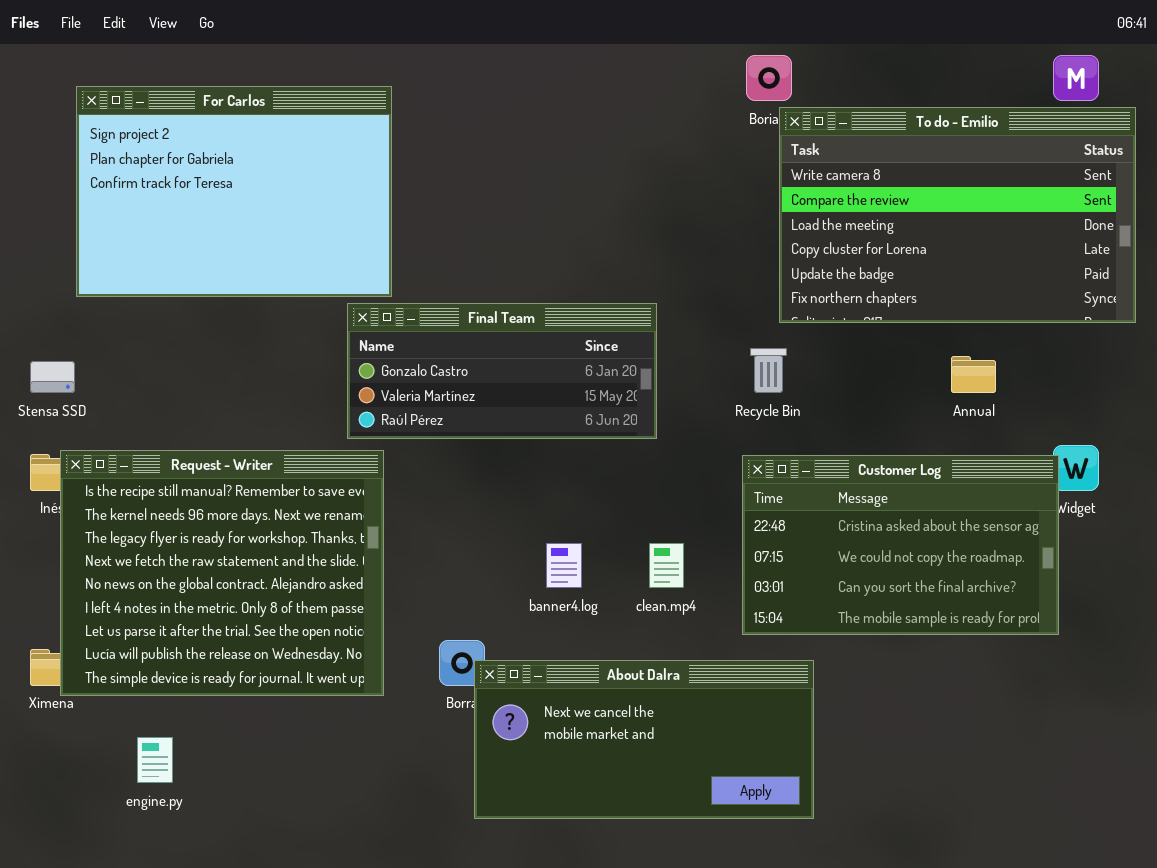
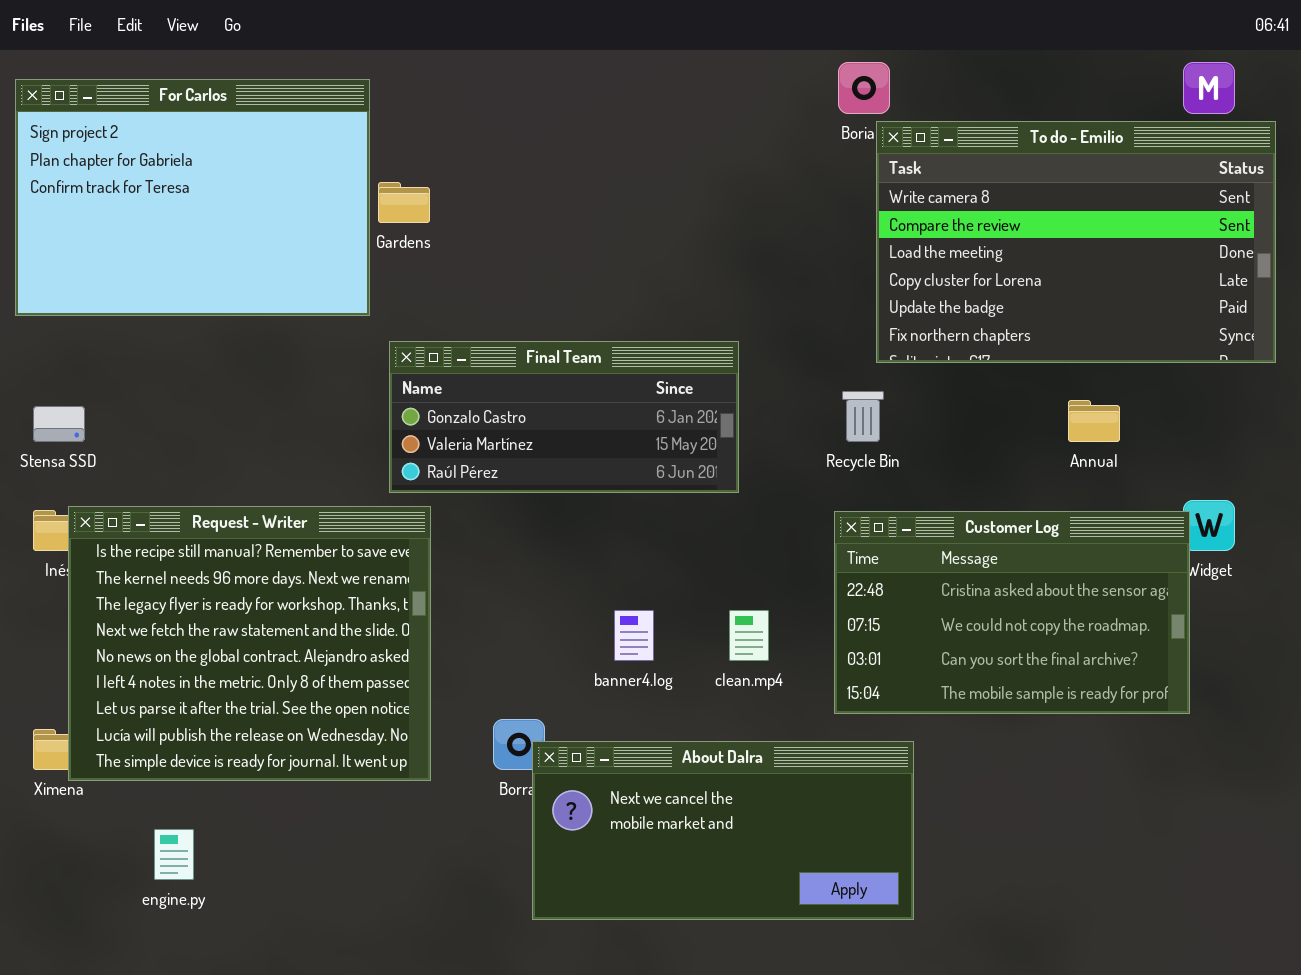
For Carlos: [76,86,392,297] -> [15,79,370,316], moved

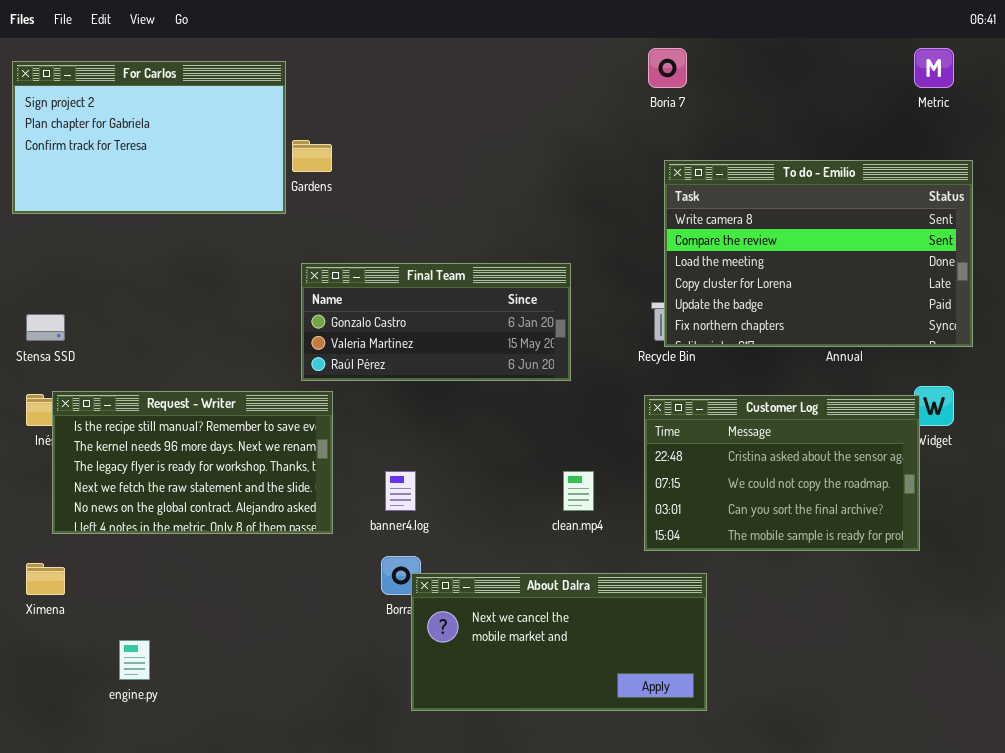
For Carlos: [15,79,370,316] -> [12,61,286,214], resized
To do - Emilio: [876,121,1276,363] -> [664,160,973,347], moved
Request - Writer: [68,506,431,781] -> [52,391,333,534], resized
banner4.log: [614,610,654,661] -> [385,471,416,511], moved

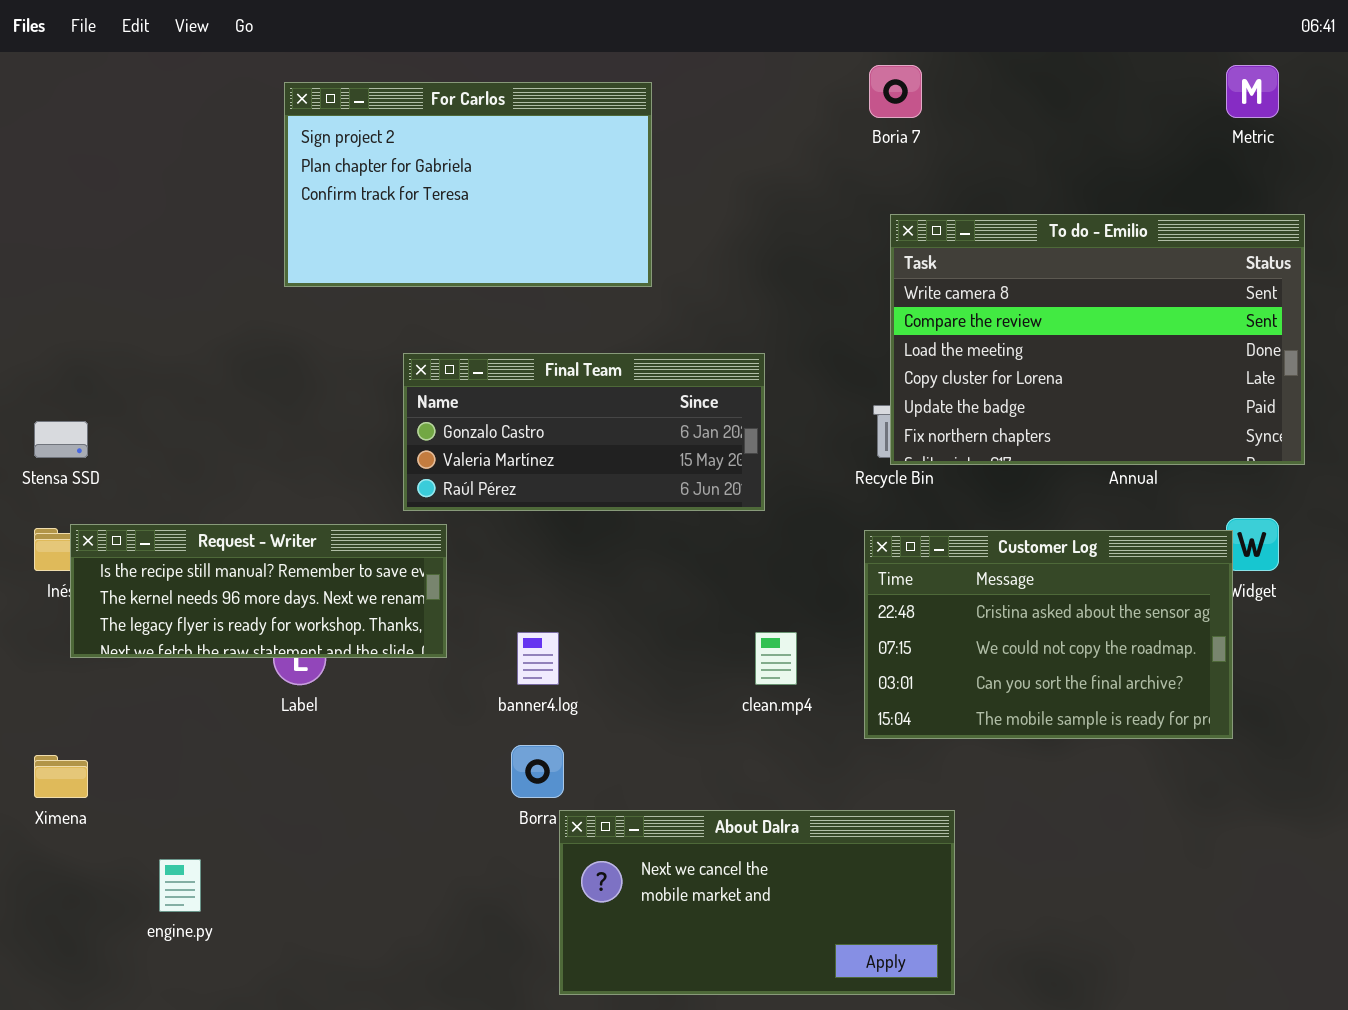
For Carlos: [12,61,286,214] -> [284,82,652,287], moved
Request - Writer: [52,391,333,534] -> [70,524,447,658], resized
About Dalra: [411,573,707,711] -> [559,810,955,995], moved

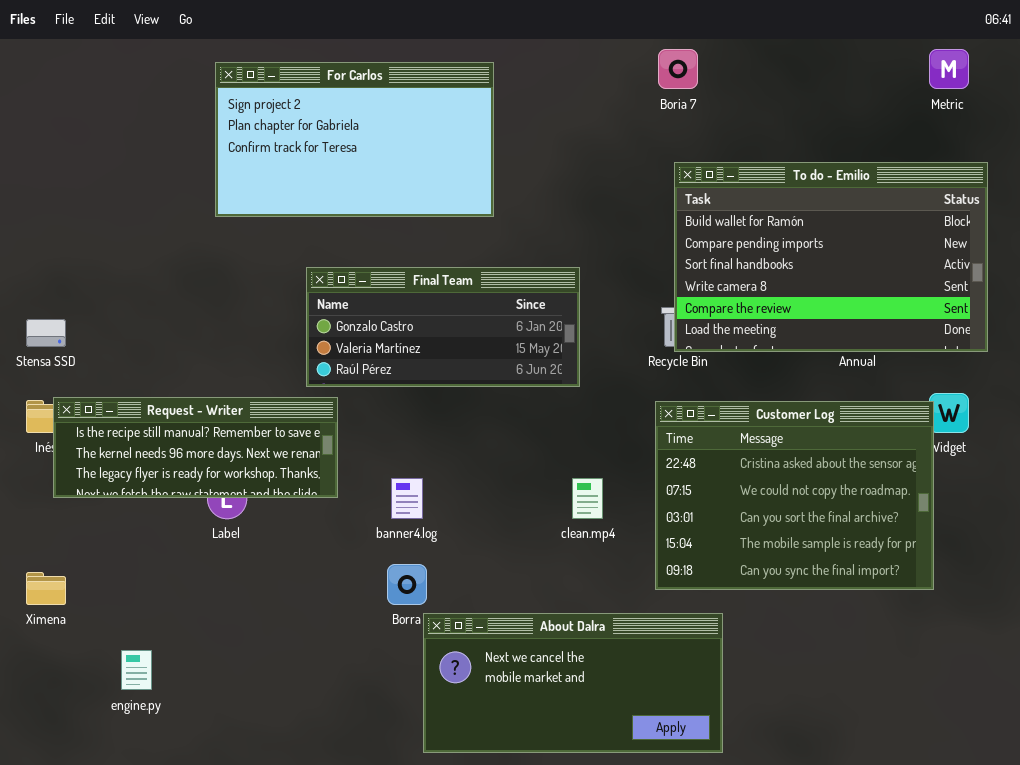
To do - Emilio: [890,214,1305,465] -> [674,162,988,352], scrolled up 3 rows
Customer Log: [864,530,1233,739] -> [655,401,934,590], resized

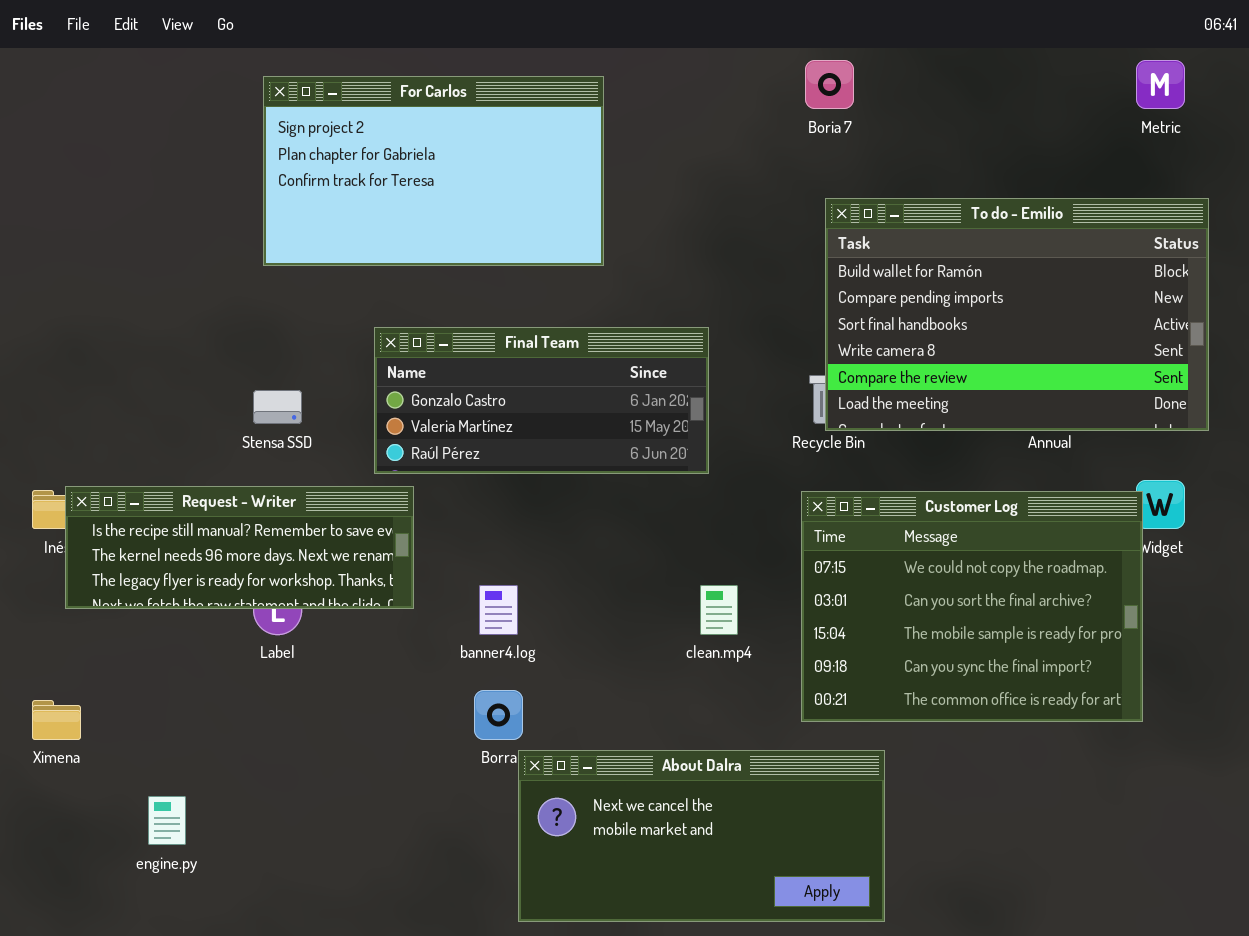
Stensa SSD: [26,319,66,347] -> [253,390,302,424], moved
Customer Log: [655,401,934,590] -> [801,491,1143,722], scrolled down 1 row

